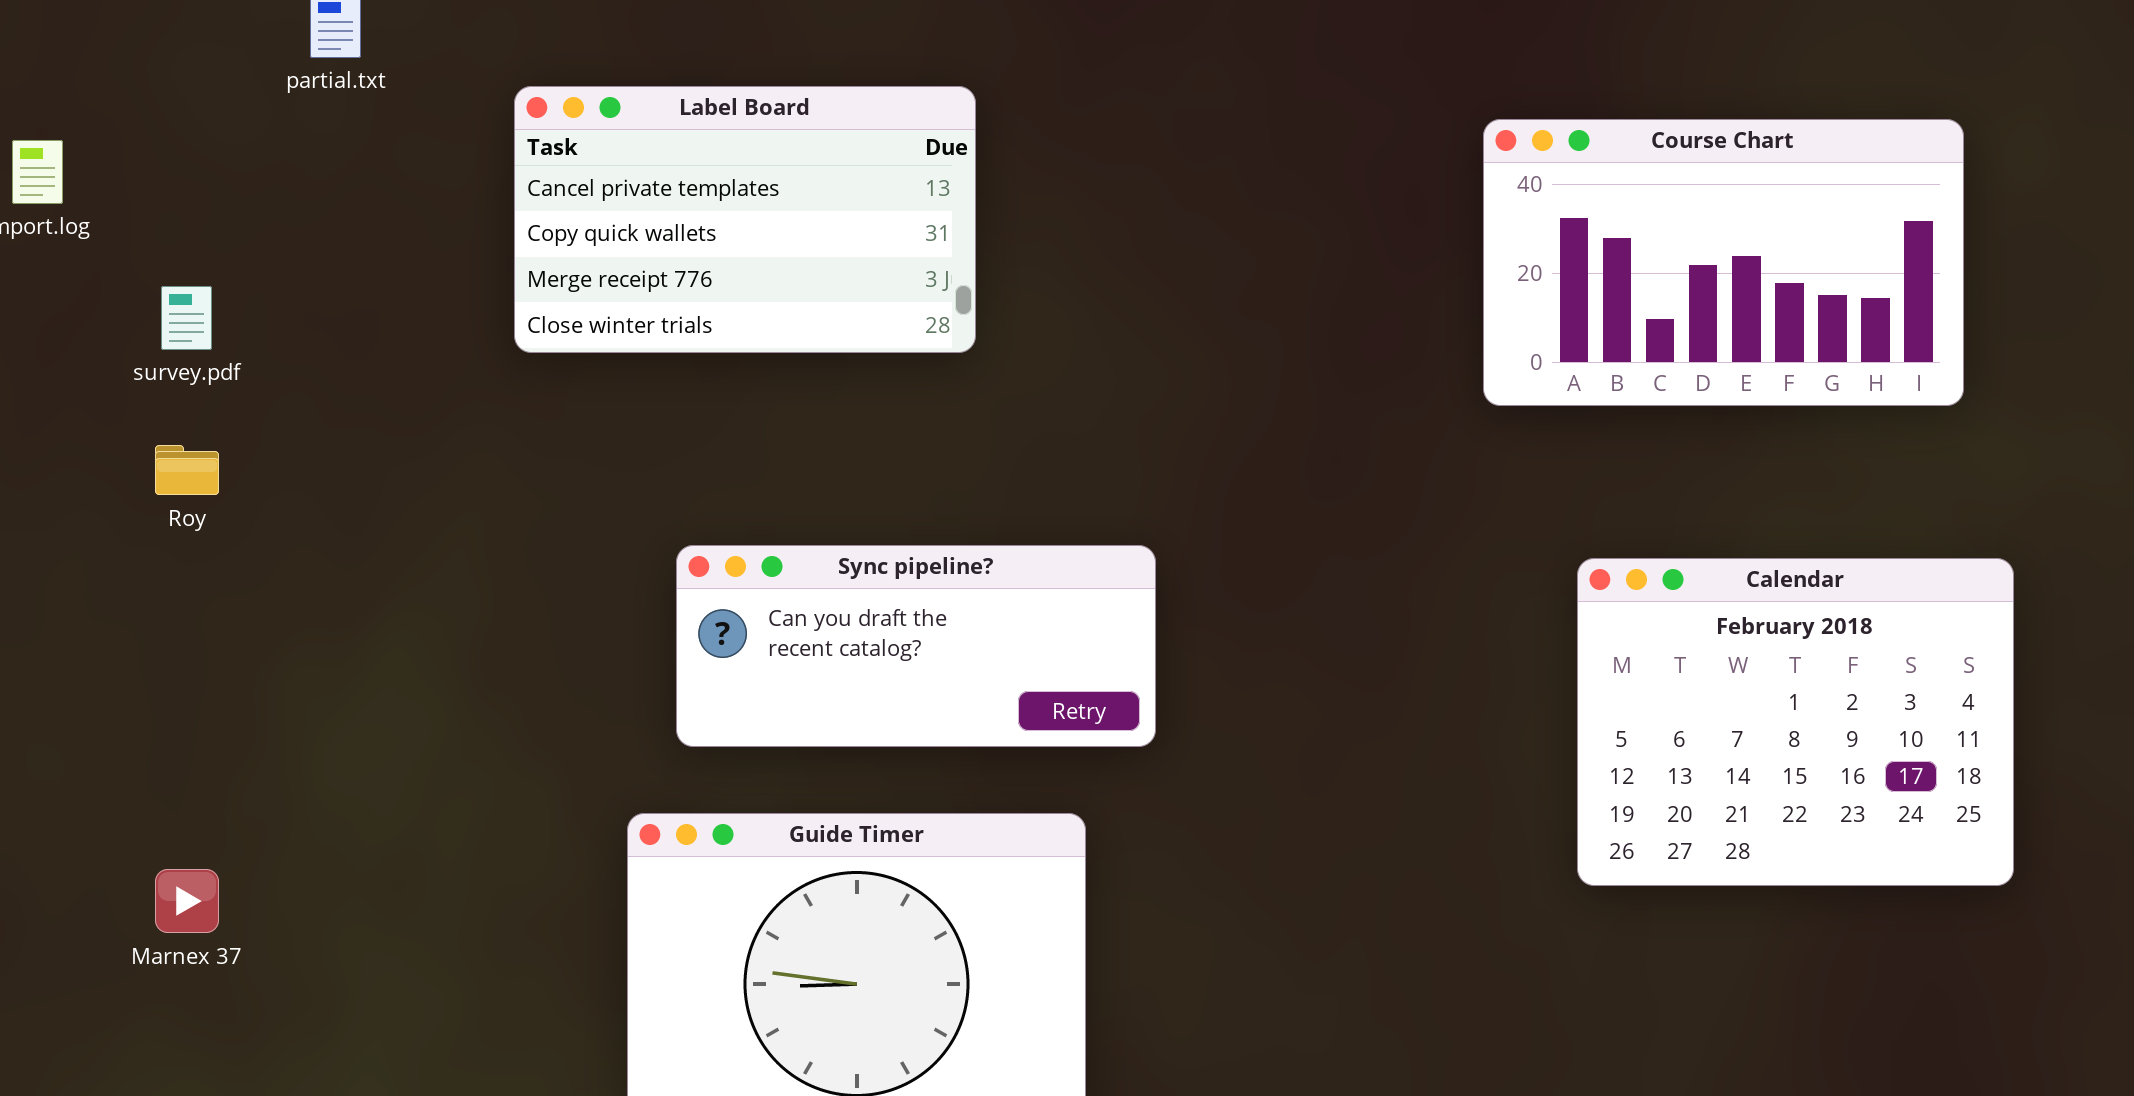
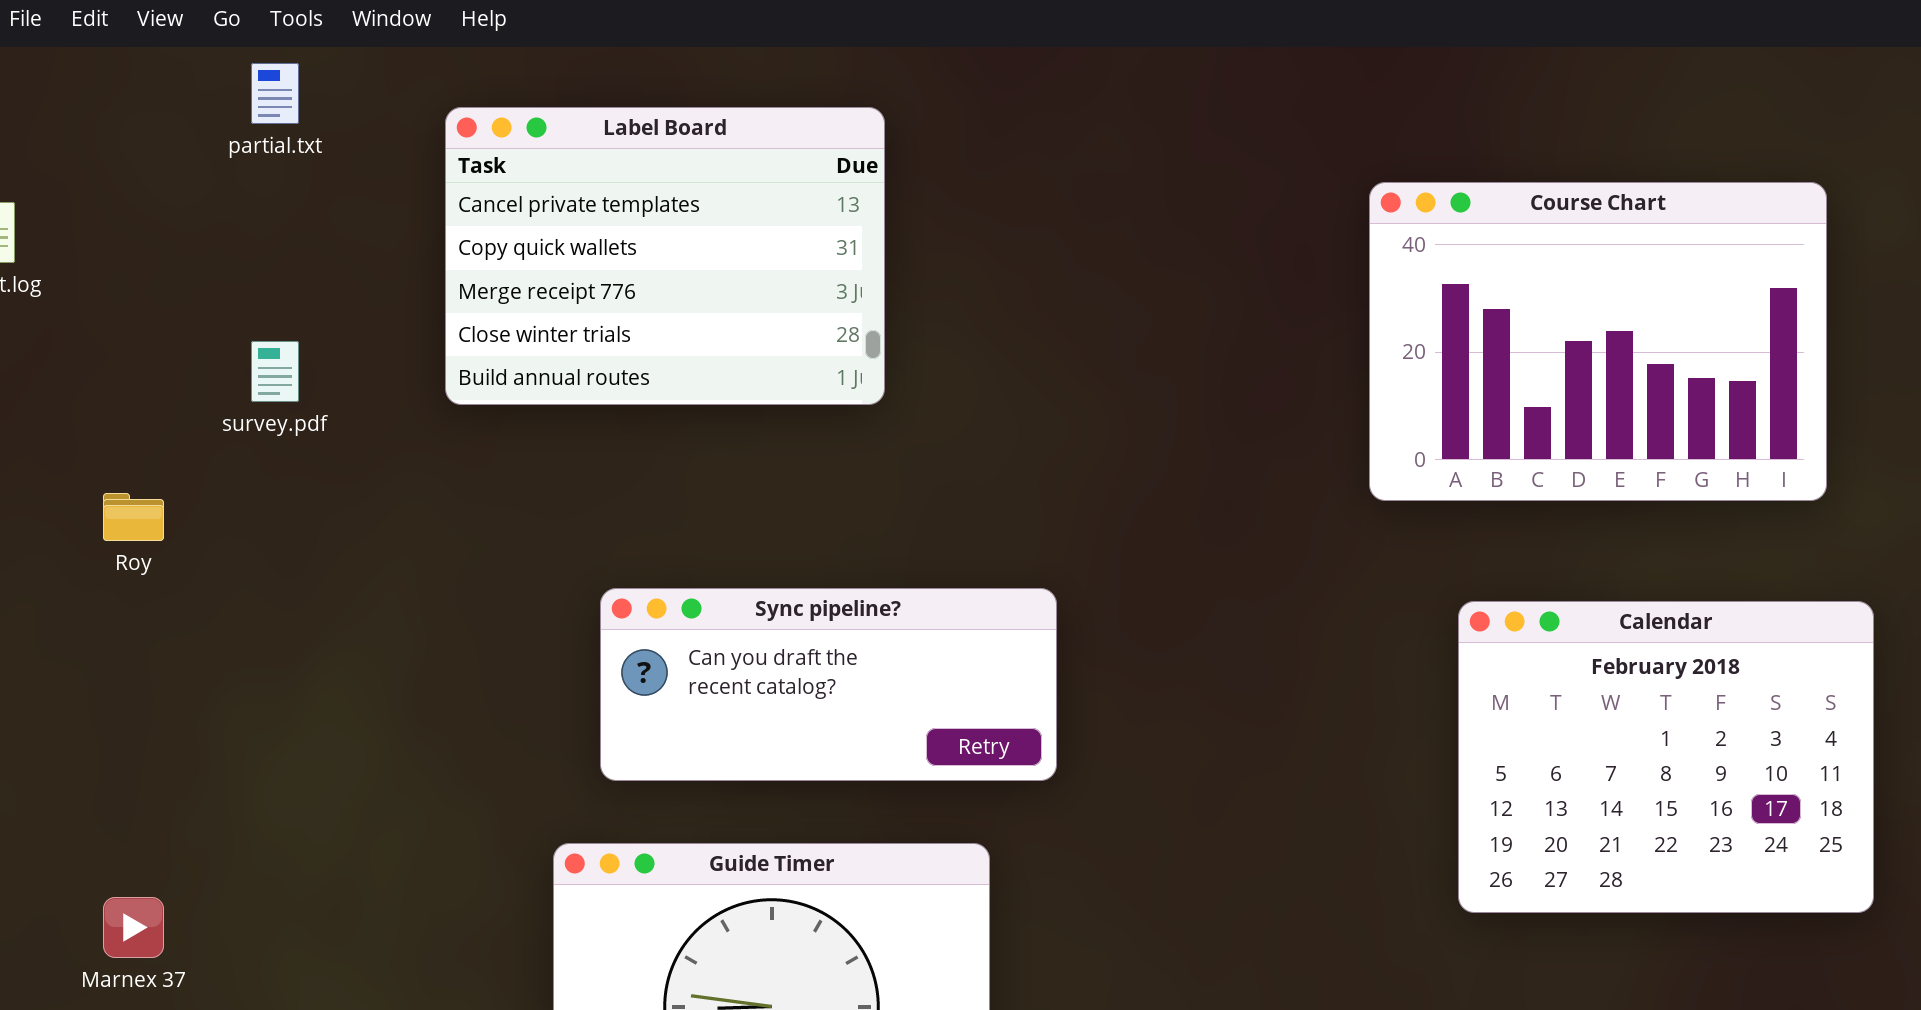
Label Board: [514,86,976,353] -> [445,107,885,405], resized
Course Chart: [1483,119,1964,406] -> [1369,182,1827,501], resized
survey.pdf: [161,286,212,350] -> [251,341,299,402], moved

